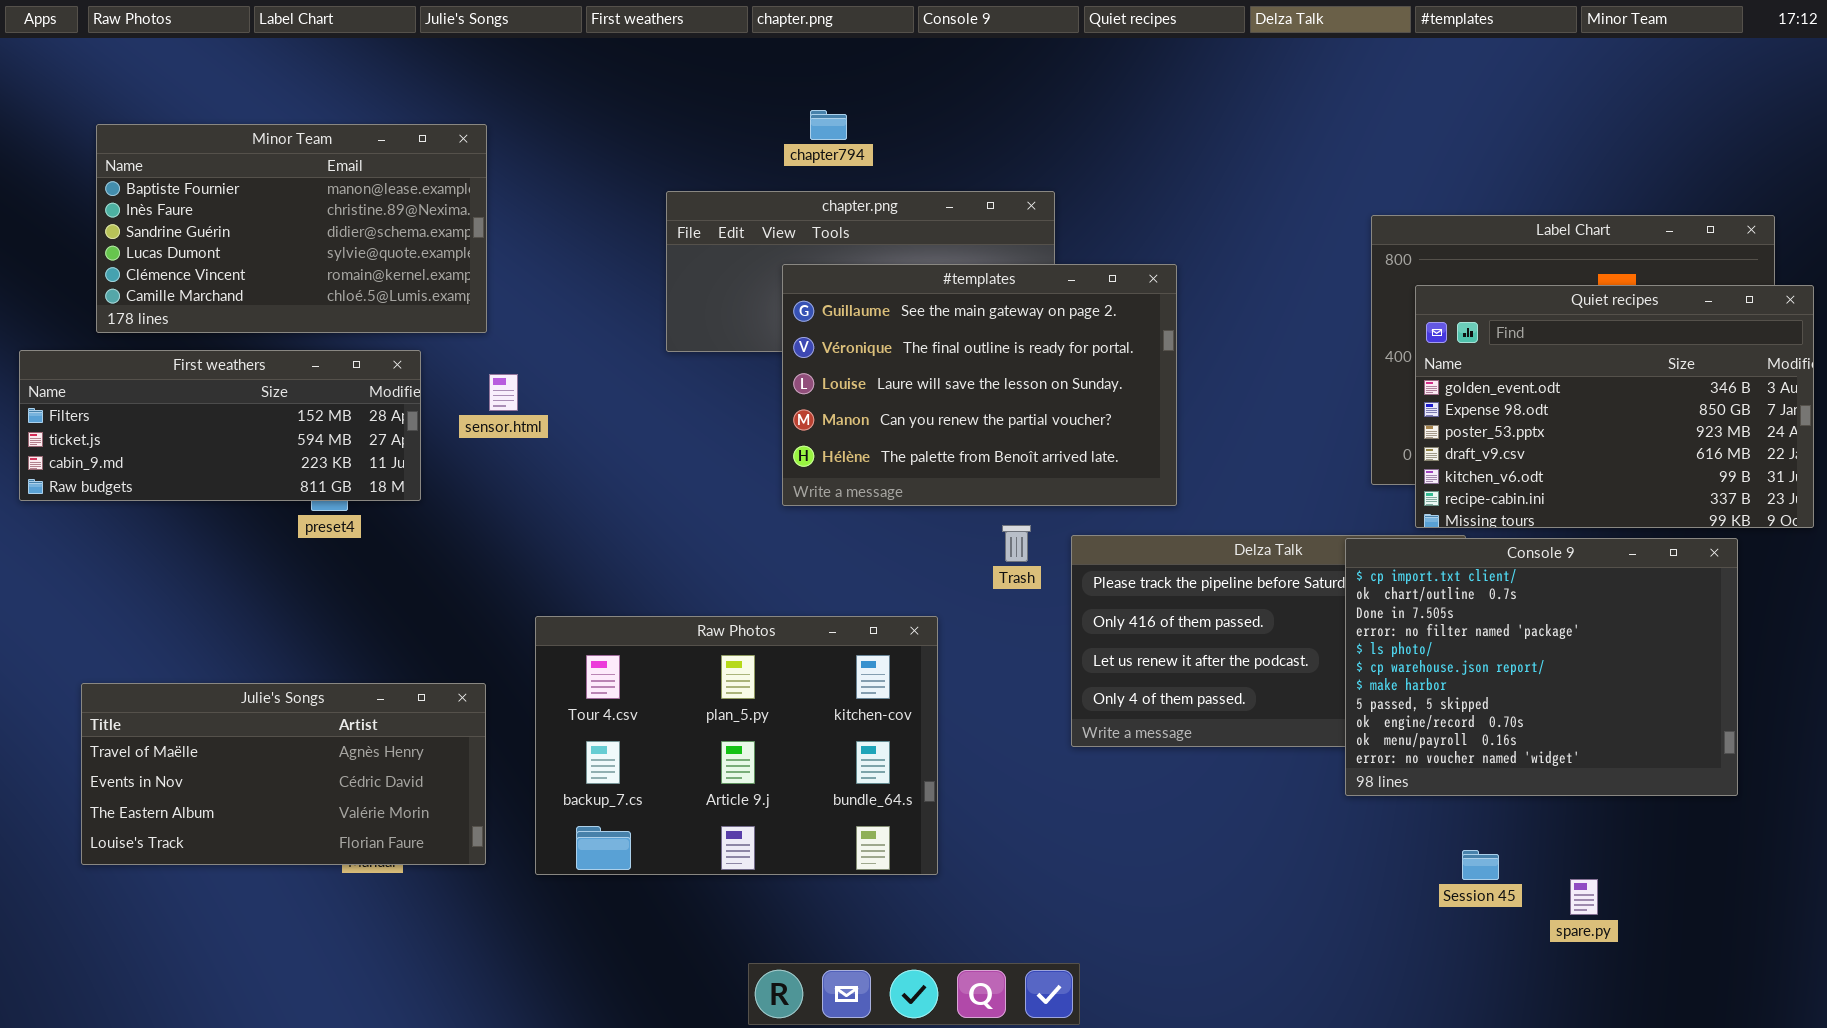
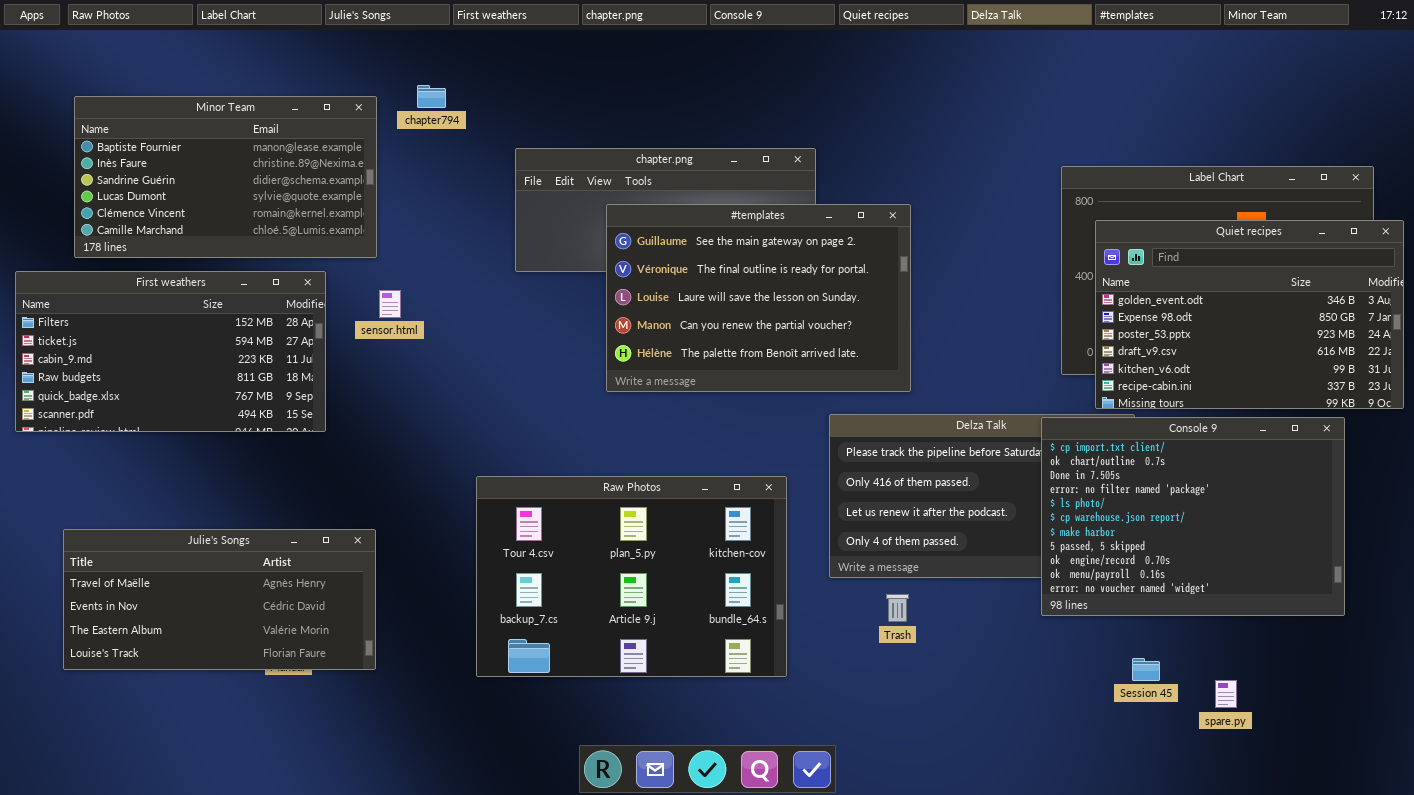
chapter794: [810,110,847,140] -> [417,85,446,108], moved
First weathers: [19,350,421,501] -> [15,271,326,432], resized
Trash: [1002,525,1031,562] -> [886,594,909,622], moved
Raw Photos: [535,616,938,875] -> [476,476,787,677], moved

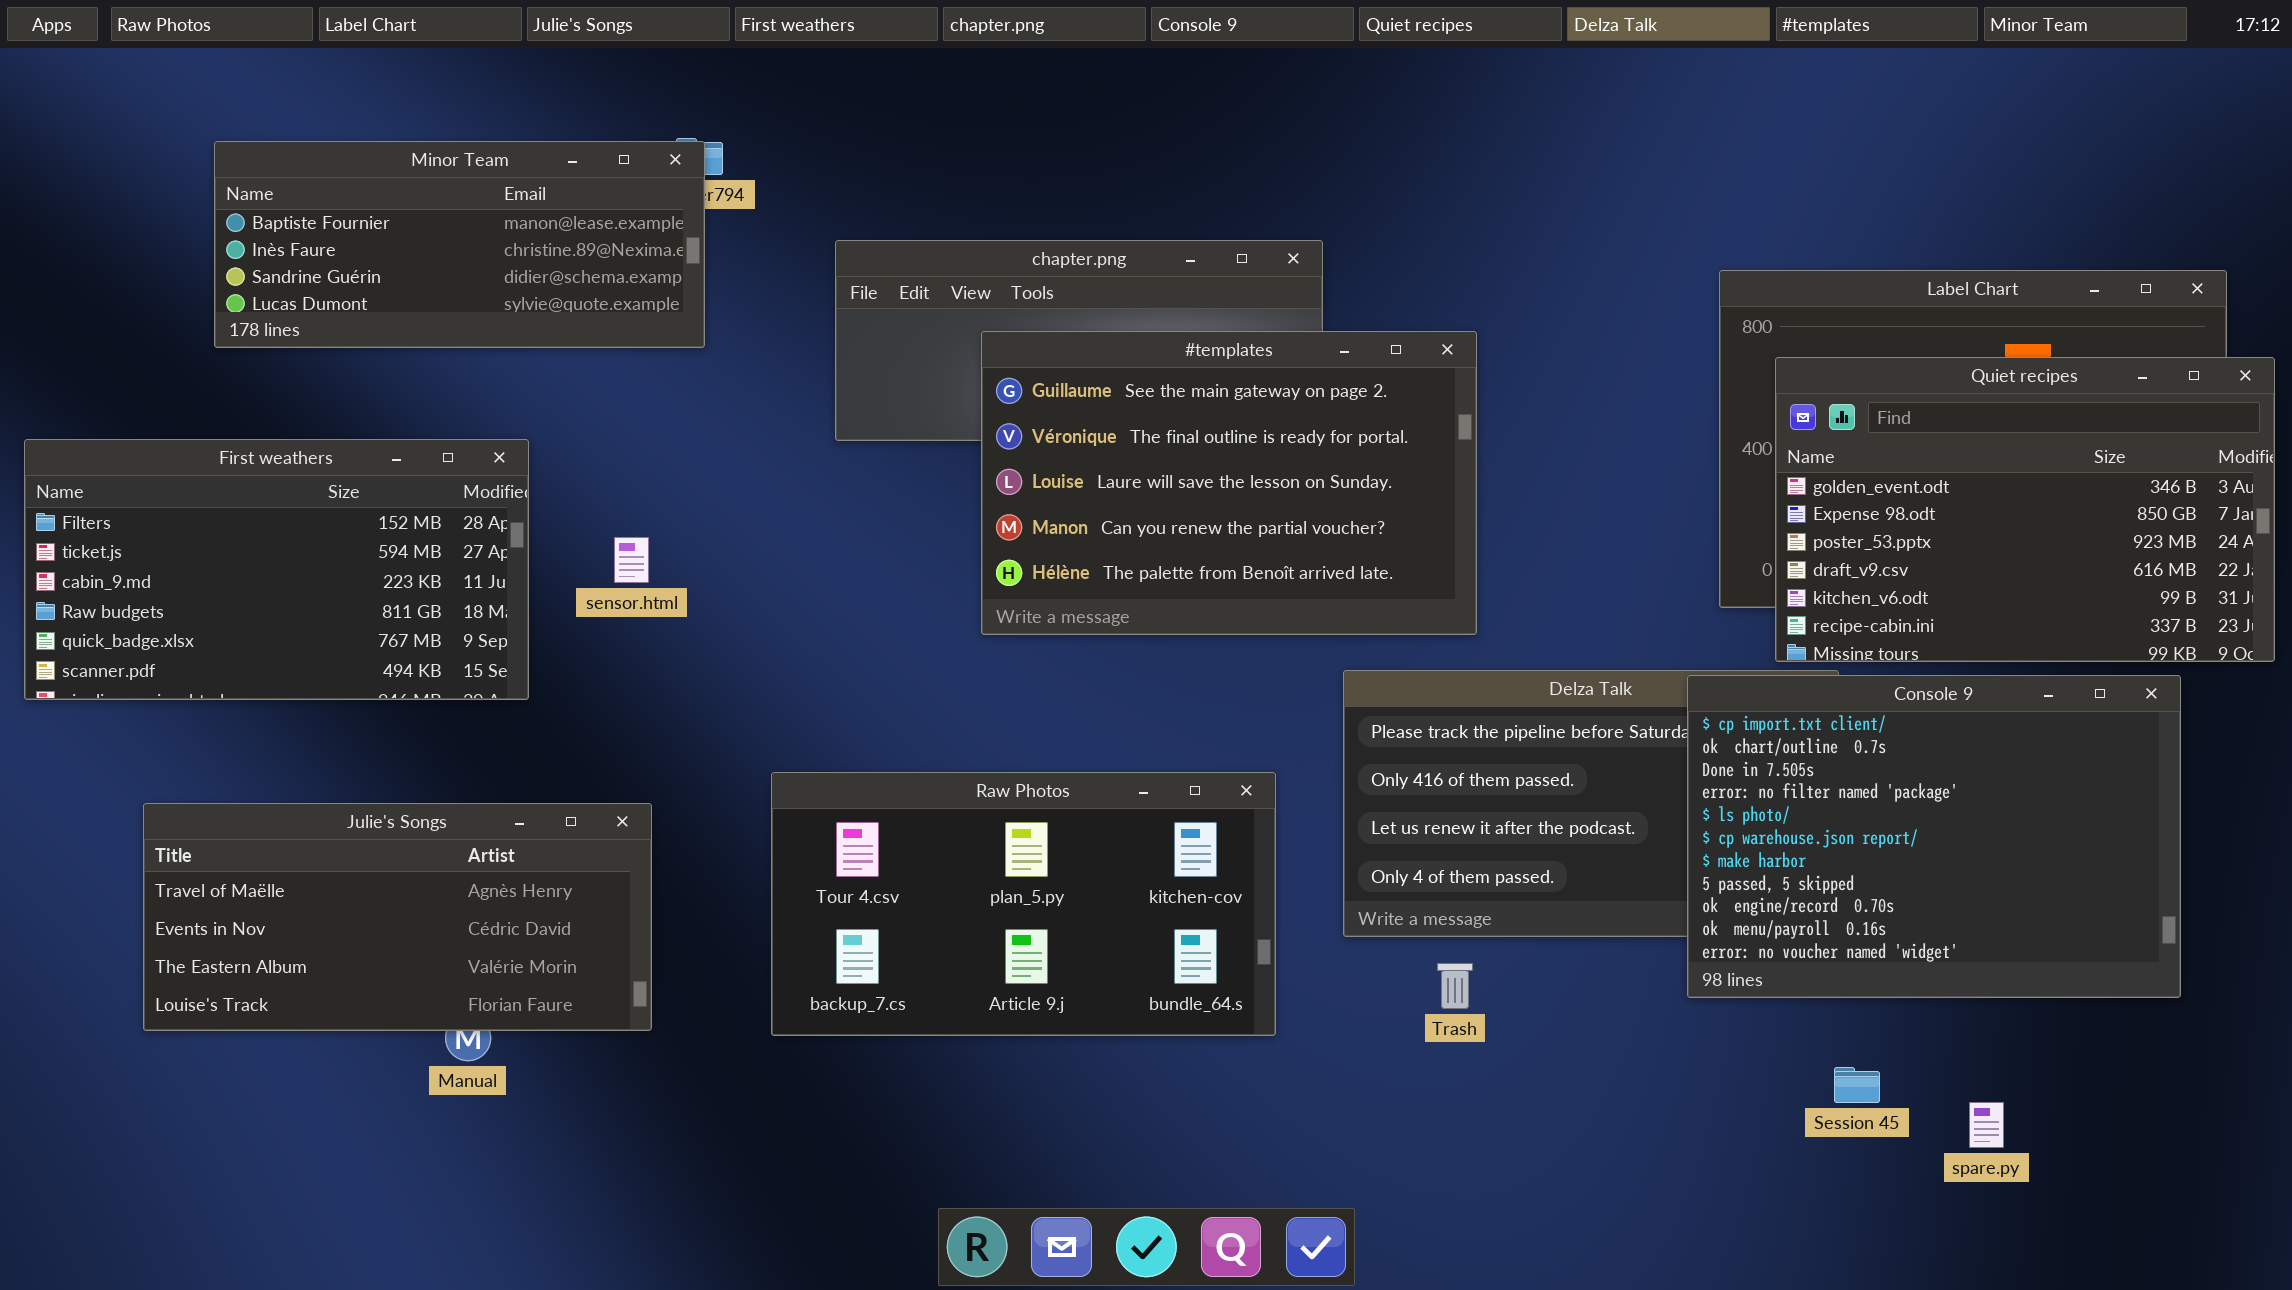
Minor Team: [74,96,377,258] -> [214,141,705,348], moved, resized
sensor.html: [379,290,401,318] -> [614,537,649,583], moved
Raw Photos: [476,476,787,677] -> [771,772,1276,1036], resized
Julie's Songs: [63,529,376,670] -> [143,803,652,1031], moved

